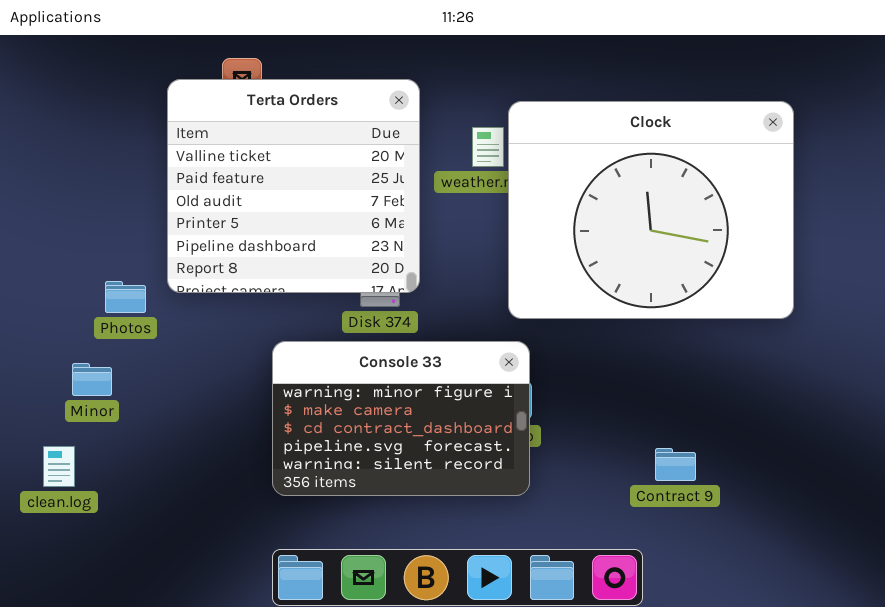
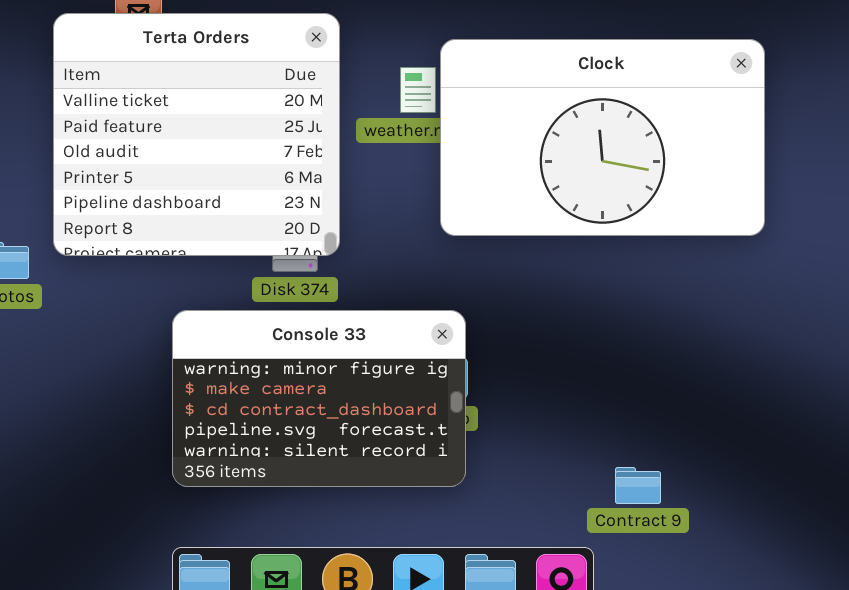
Clock: [508,101,794,319] -> [440,39,765,236], resized
Contract 9: [655,448,696,481] -> [615,467,661,504], moved

